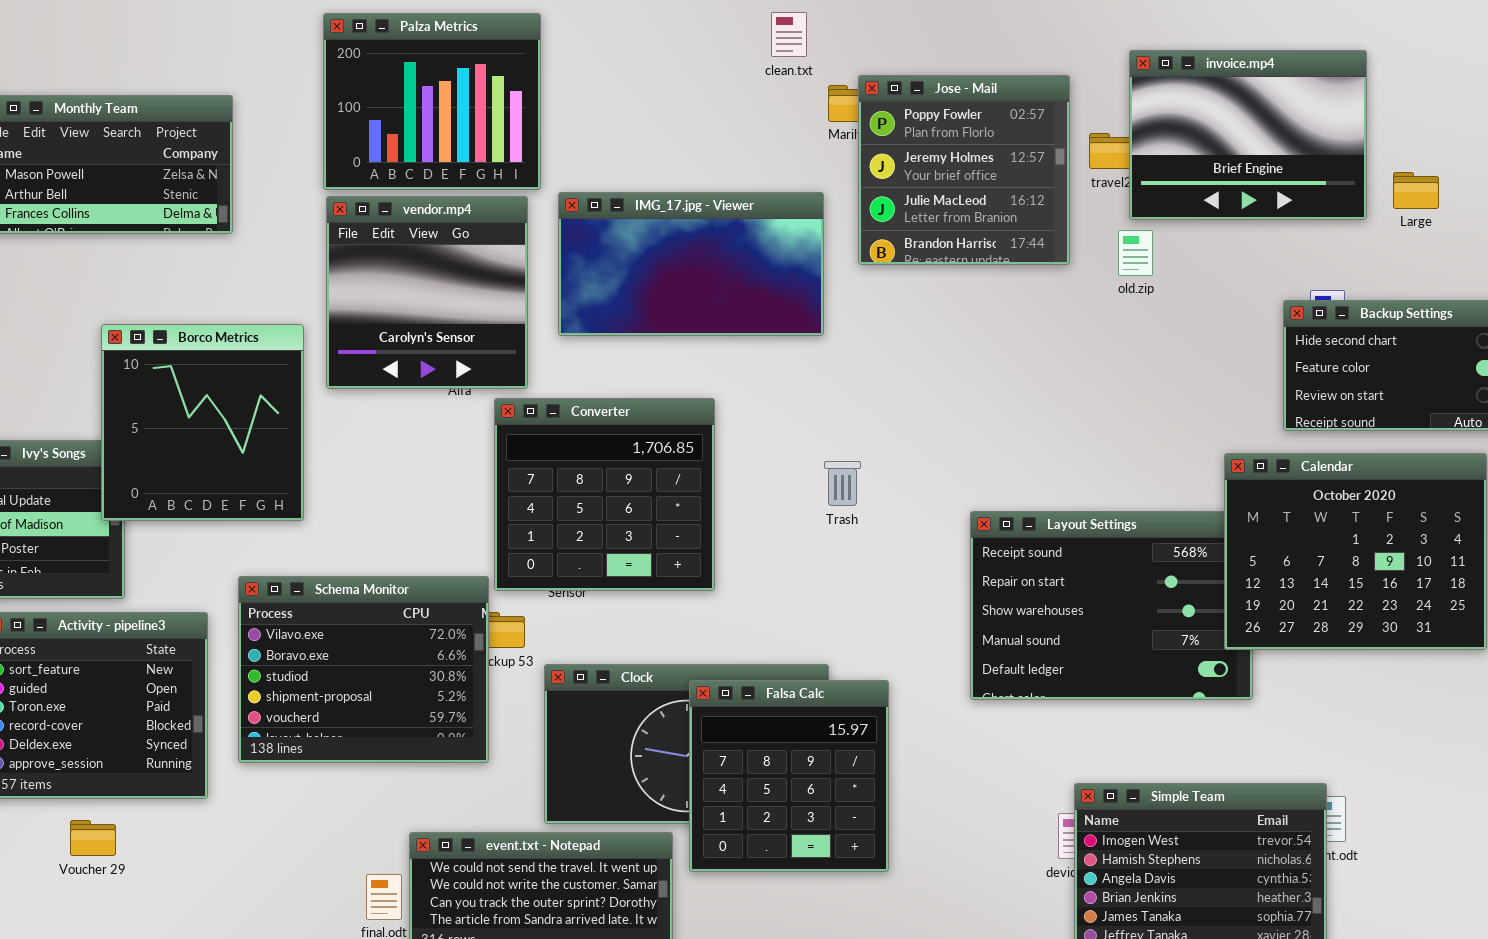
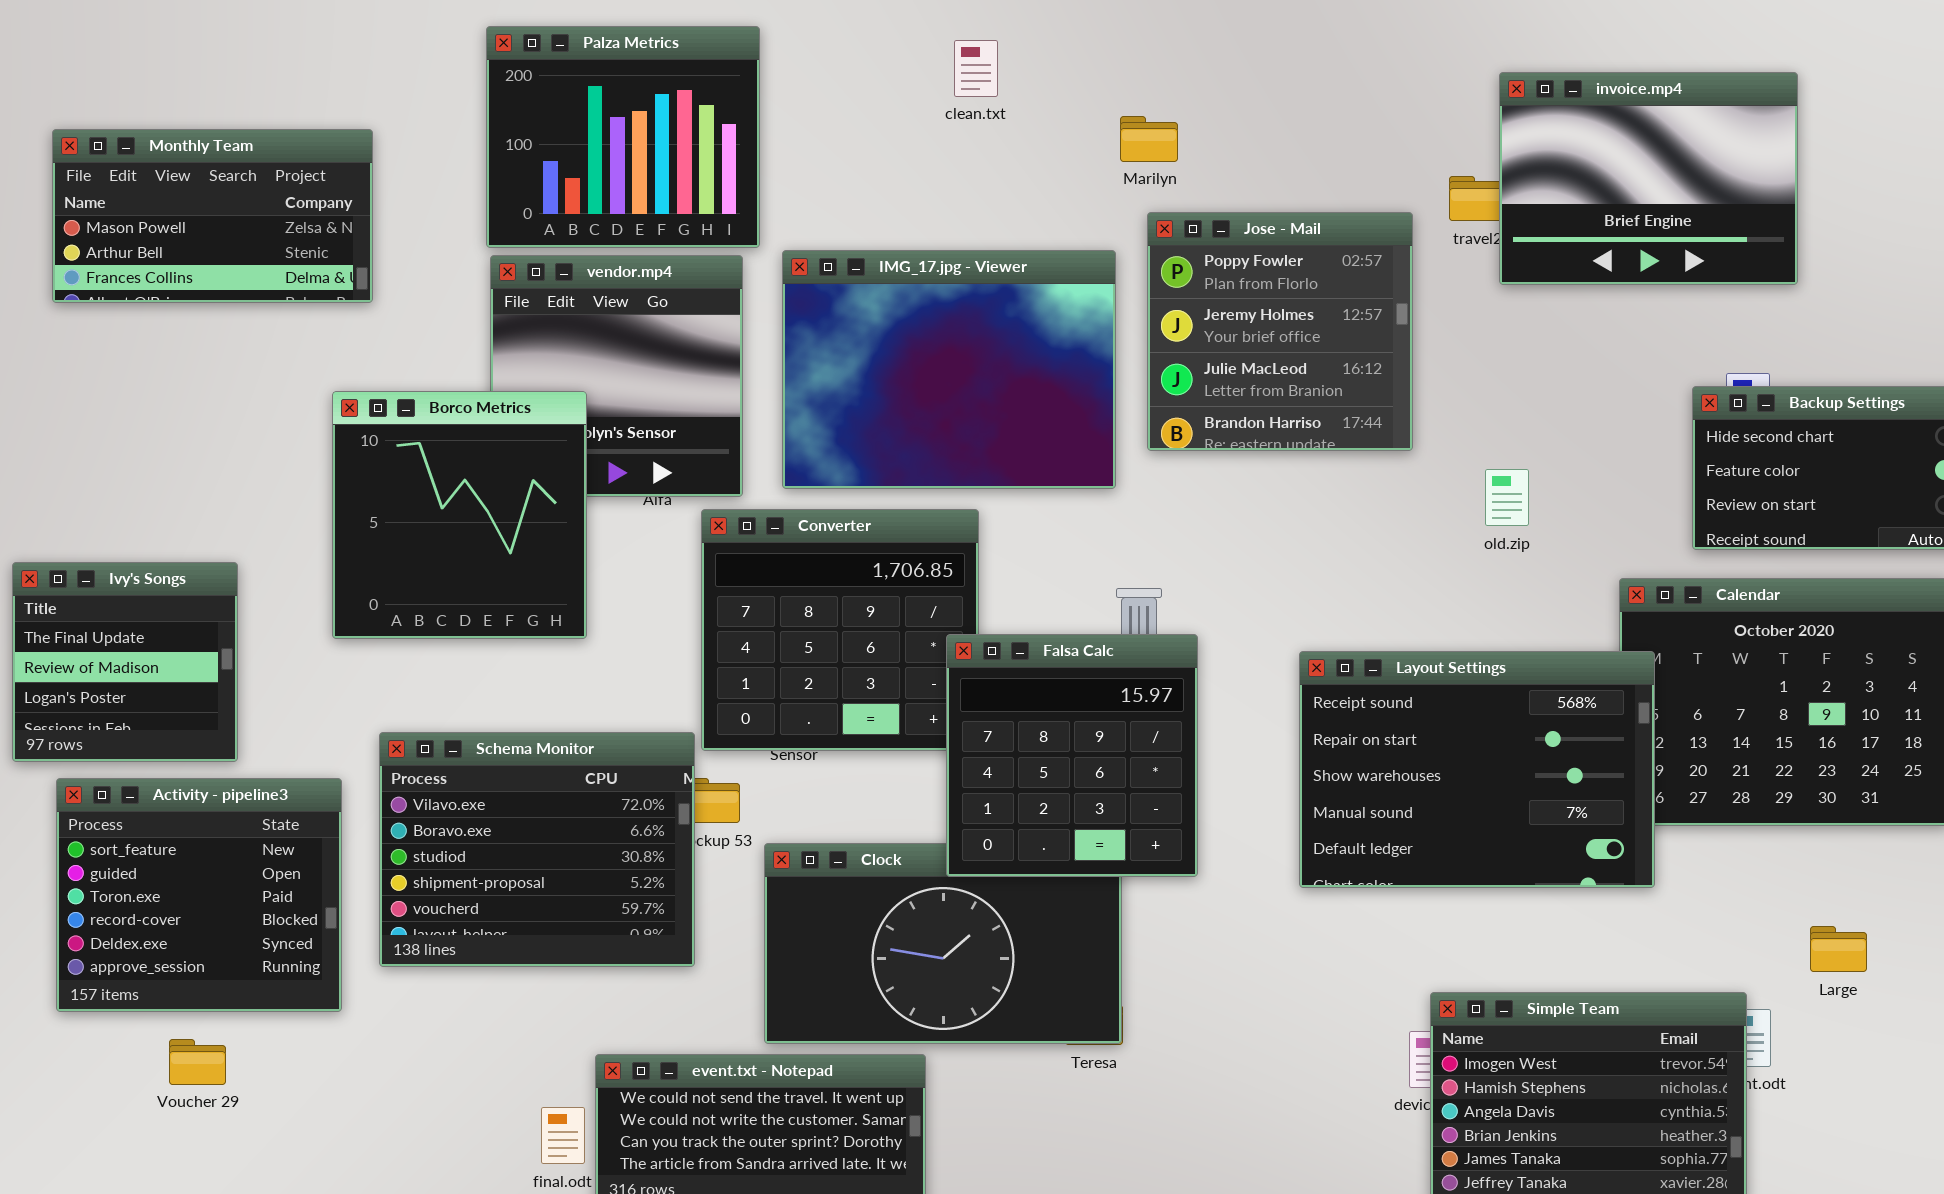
clean.txt: [771,12,807,57] -> [954,40,998,97], moved
Jose - Mail: [858,75,1070,265] -> [1147,212,1413,451], moved
Large: [1393,172,1439,209] -> [1810,926,1867,972], moved
IMG_17.jpg - Viewer: [558,192,824,336] -> [782,250,1116,489], resized
old.zip: [1118,230,1153,276] -> [1485,469,1529,526], moved
Borco Metrics: [101,324,304,521] -> [332,391,587,639], moved
Layout Settings: [970,511,1253,700] -> [1299,651,1655,888], raised
Falsa Calc: [689,680,889,872] -> [946,634,1198,877], moved

